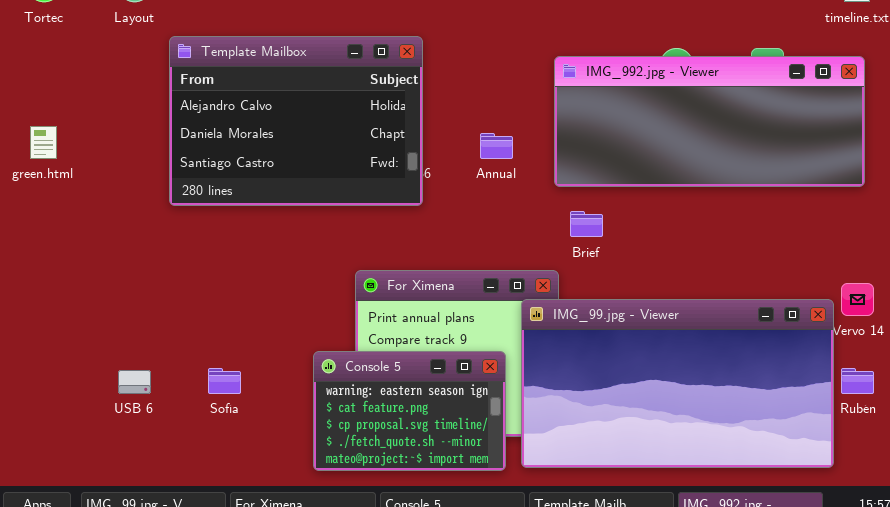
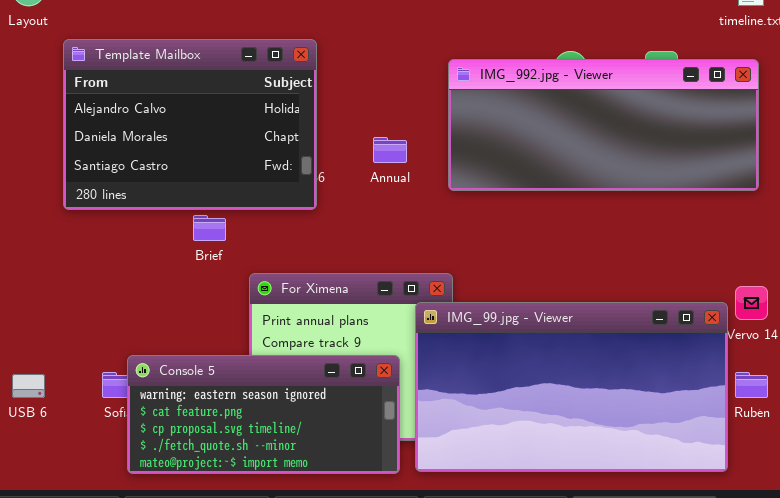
Brief: [570,211,603,237] -> [193,215,226,241], moved
Console 5: [313,351,506,471] -> [127,355,400,474], resized

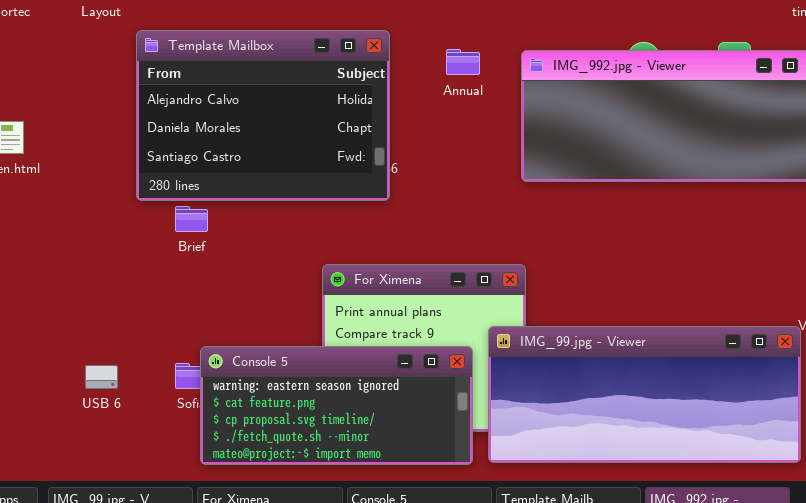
Annual: [373,137,407,163] -> [446,49,480,75], moved
Brief: [193,215,226,241] -> [175,206,208,232], moved
IMG_99.jpg - Viewer: [415,302,728,472] -> [488,326,801,463], resized

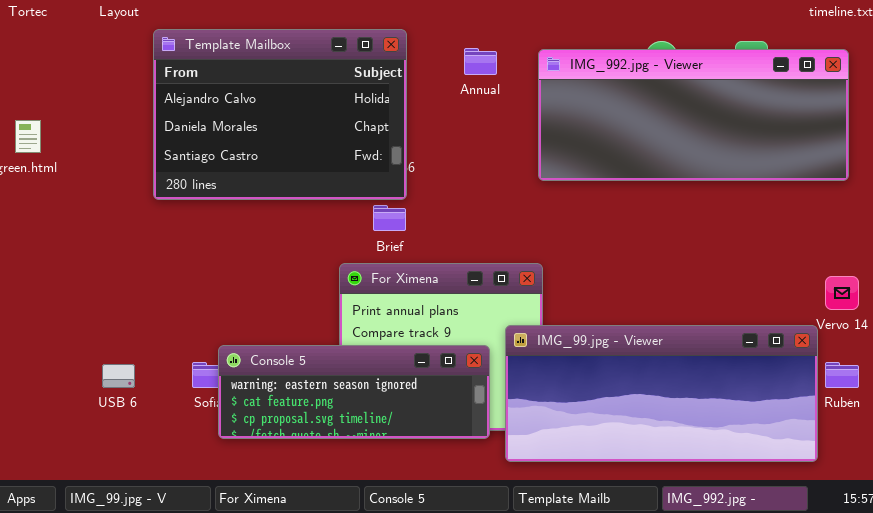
Brief: [175,206,208,232] -> [373,205,406,231], moved
Console 5: [200,346,473,465] -> [218,345,490,439], resized

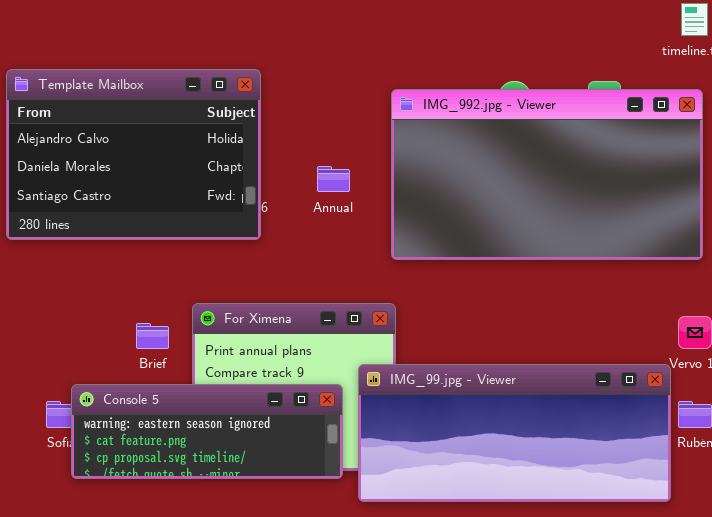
Annual: [464,48,497,75] -> [317,166,350,192], moved
IMG_992.jpg - Viewer: [538,49,849,181] -> [391,89,703,260], resized
Brief: [373,205,406,231] -> [136,323,169,349], moved

